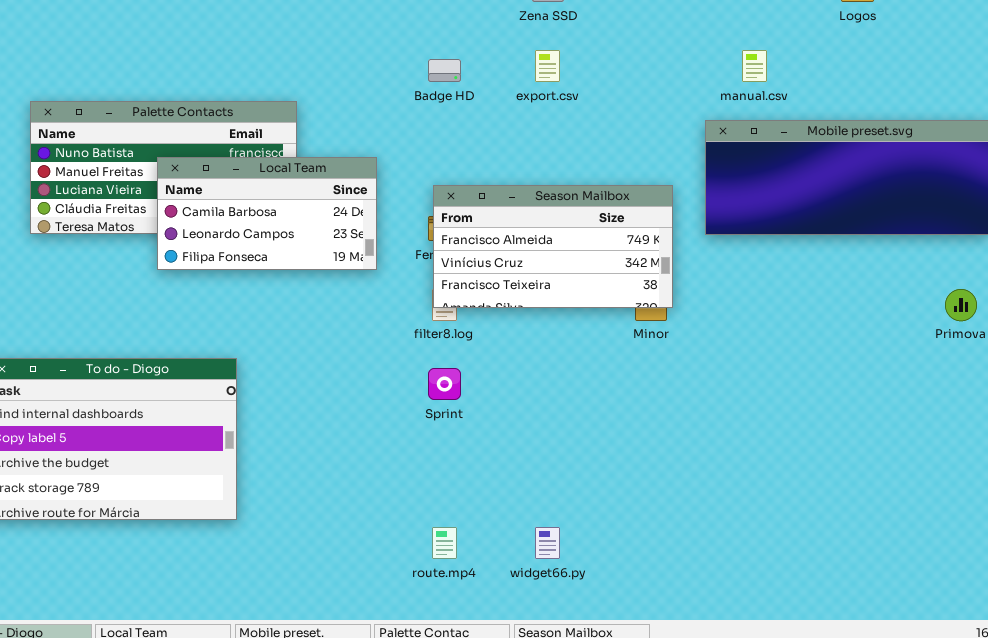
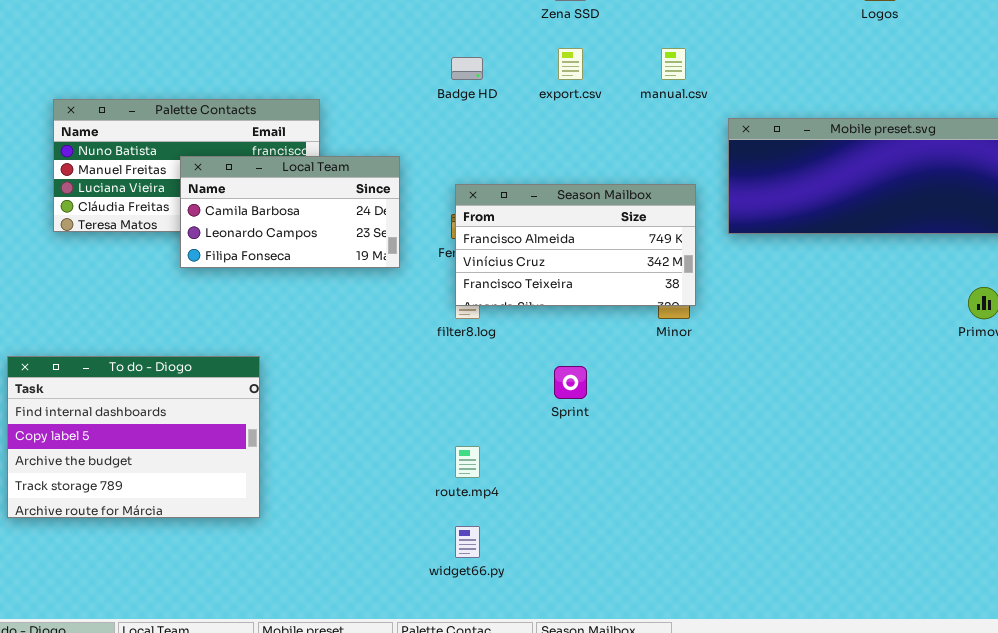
manual.csv: [742,50,767,82] -> [661,48,686,80], moved
Sprint: [428,368,461,400] -> [554,366,587,399], moved
route.mp4: [432,527,457,559] -> [455,446,480,478], moved
widget66.py: [535,527,560,559] -> [455,526,480,558], moved

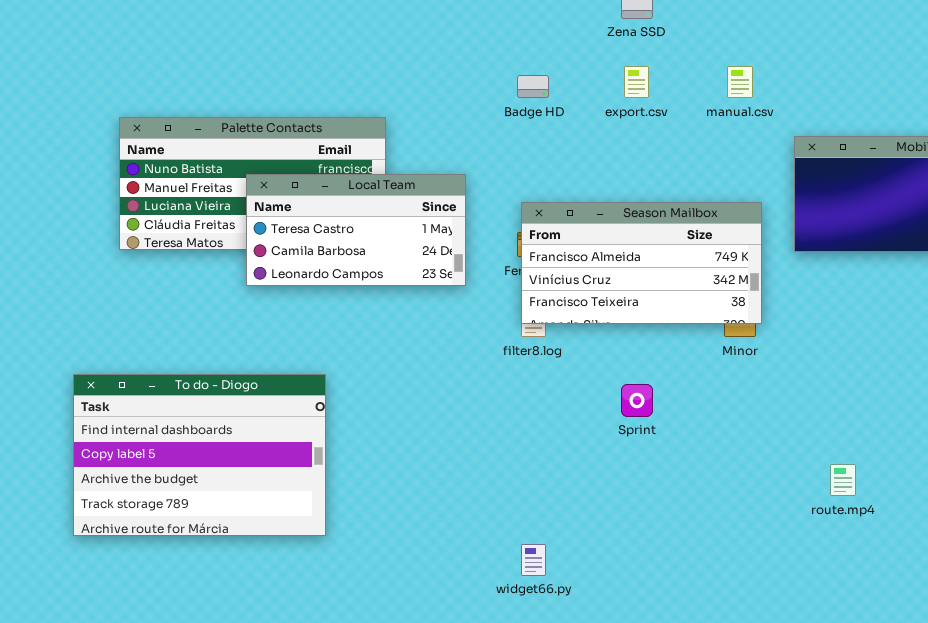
Local Team: [180,156,400,268] -> [246,174,466,286], scrolled up 1 row
route.mp4: [455,446,480,478] -> [830,464,856,496], moved

